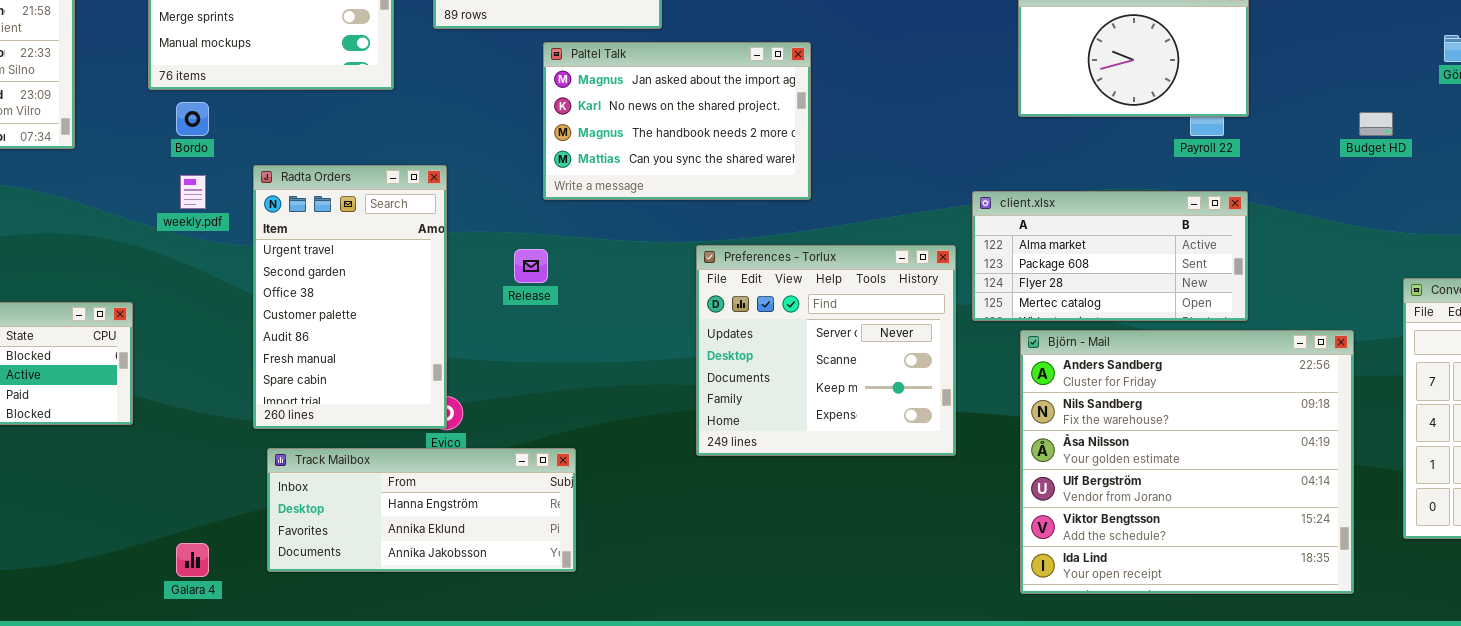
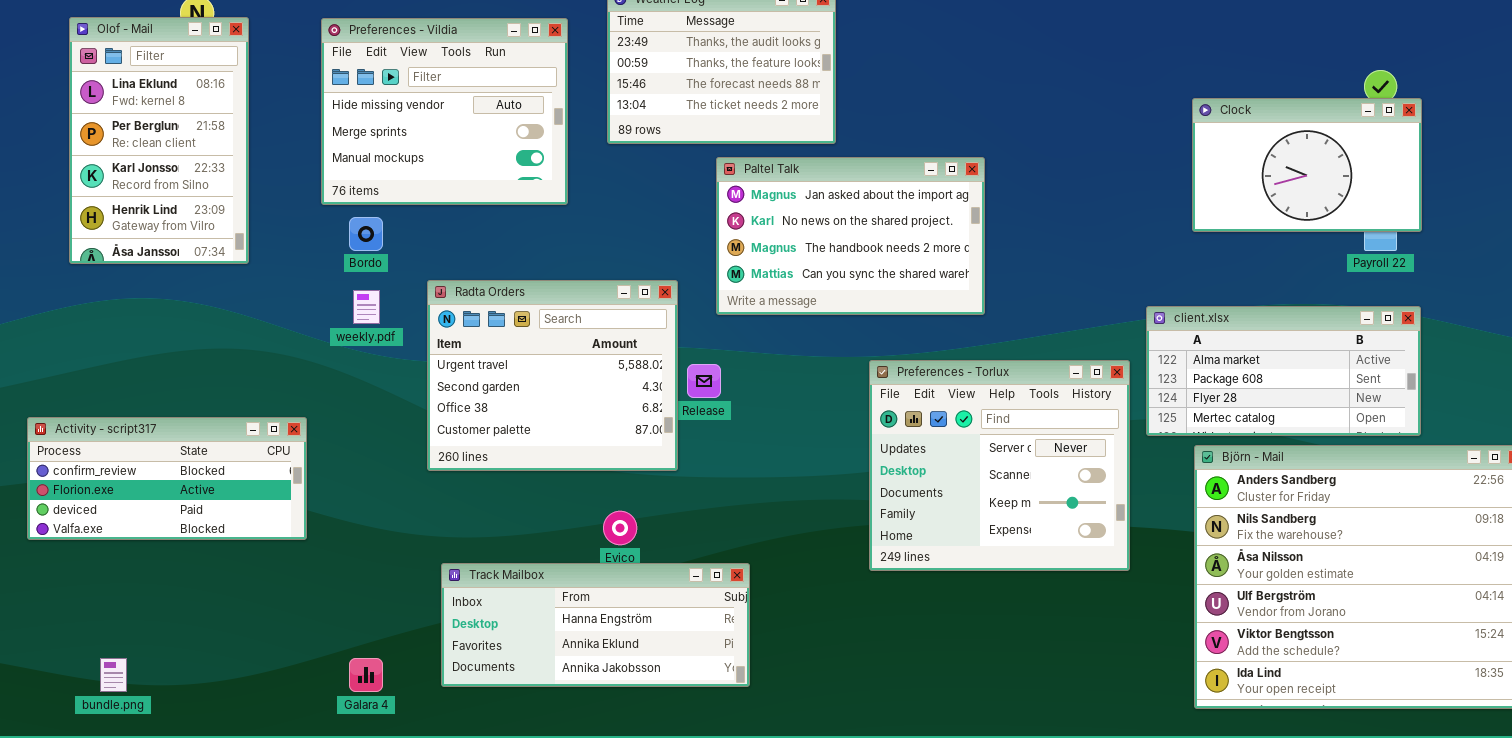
Radta Orders: [253,165,447,429] -> [427,280,678,471], resized

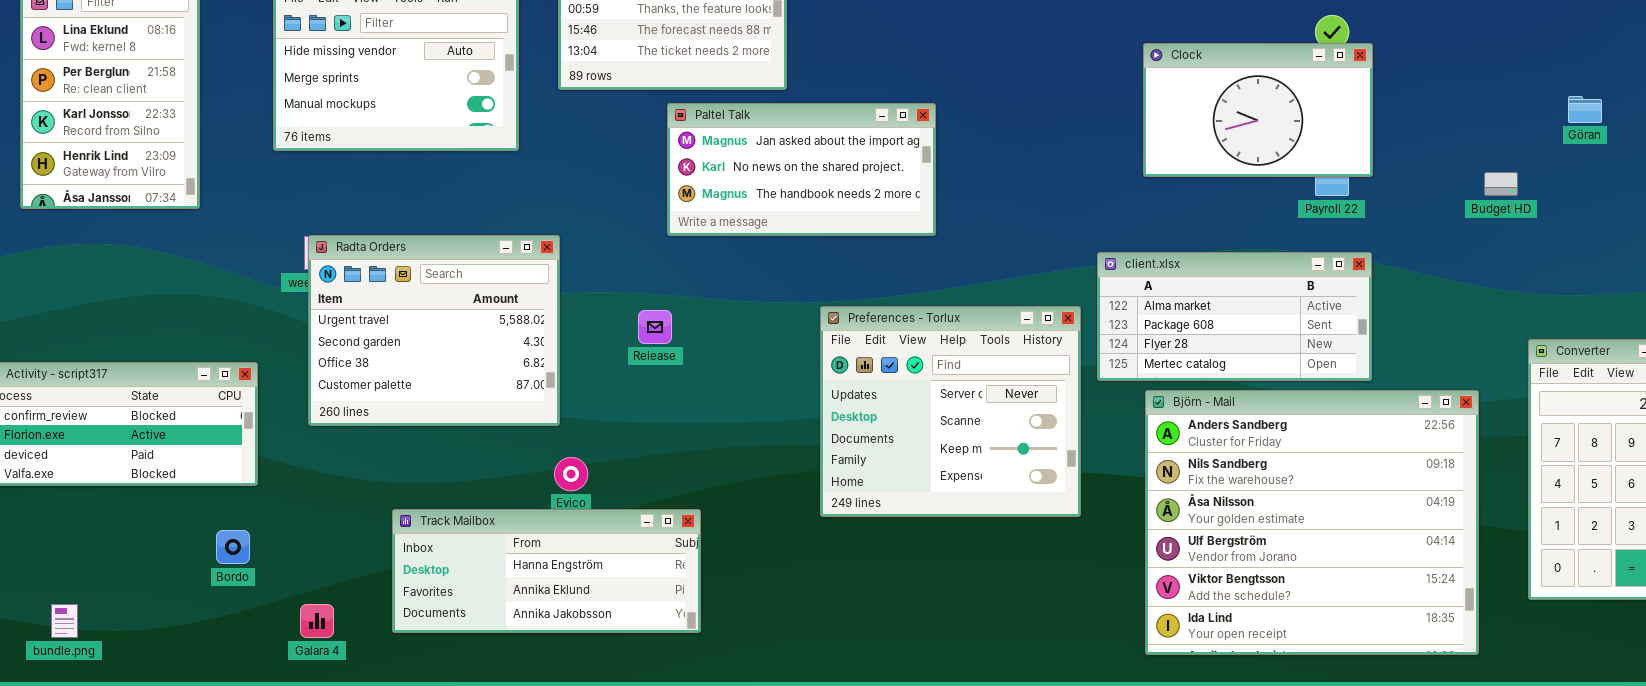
Paltel Talk: [716,157,985,315] -> [667,103,936,236], resized
Bordo: [349,217,383,251] -> [216,530,250,564], moved
Radta Orders: [427,280,678,471] -> [308,235,560,426], moved

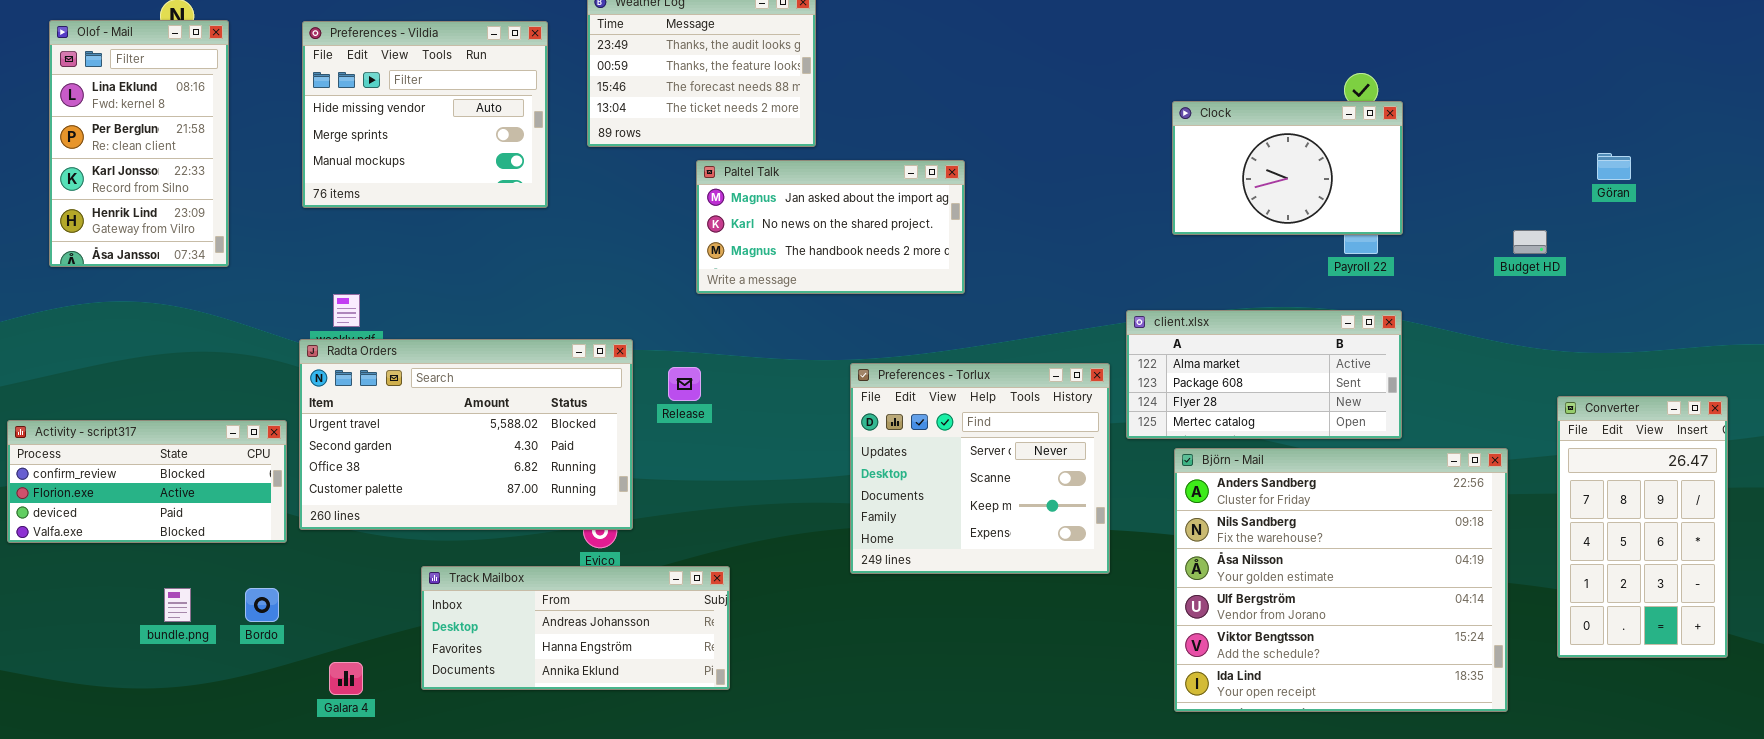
Radta Orders: [308,235,560,426] -> [299,339,633,530], moved, resized
Track Mailbox: [392,509,701,633] -> [421,566,730,690], scrolled up 1 row
bundle.png: [51,604,78,638] -> [164,588,191,622], moved

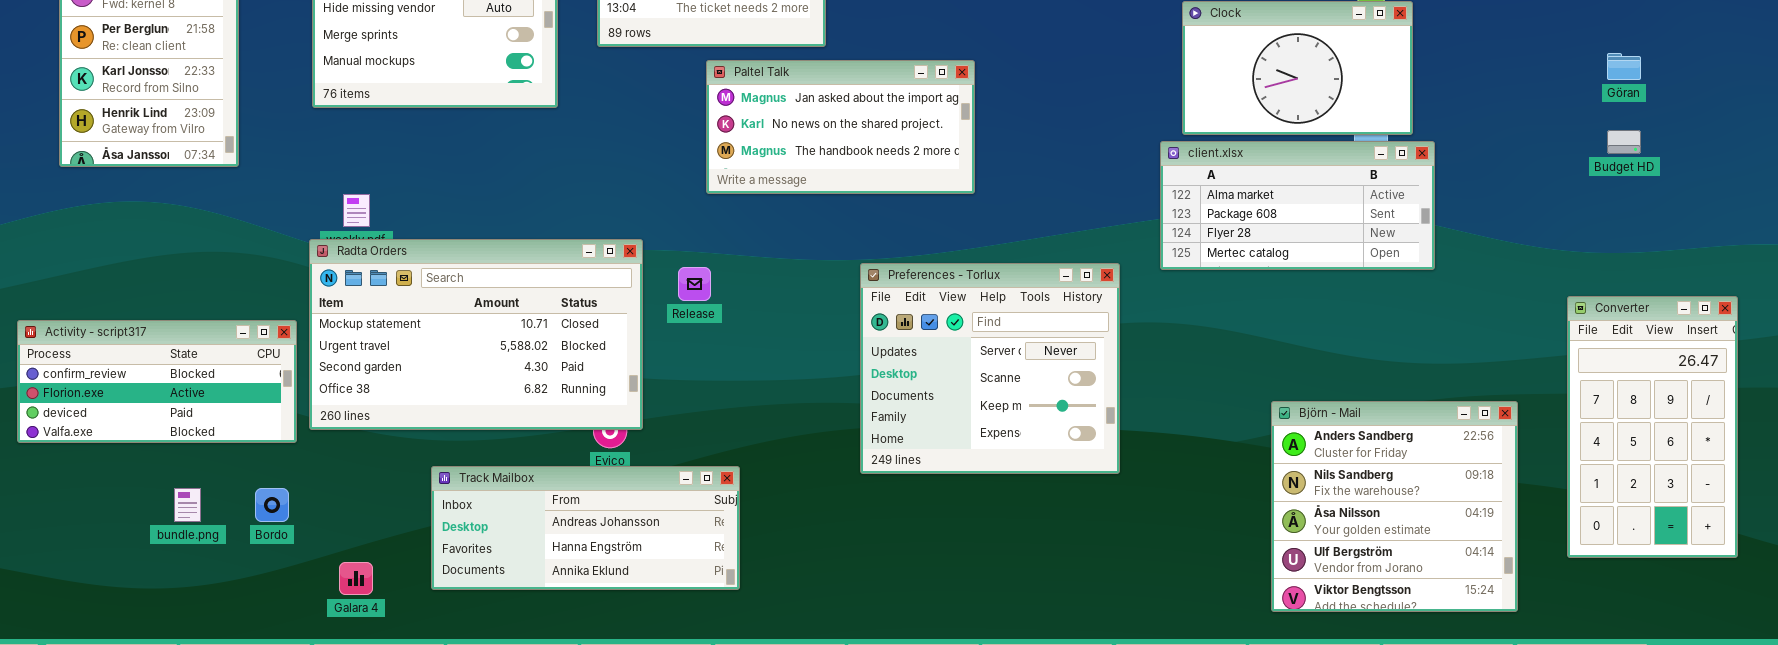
Budget HD: [1513,230,1547,254] -> [1607,130,1641,154], moved
client.xlsx: [1126,310,1402,439] -> [1160,141,1435,270], moved
Radta Orders: [299,339,633,530] -> [309,239,643,430], scrolled up 1 row
Björn - Mail: [1174,448,1508,712] -> [1271,401,1518,612], resized

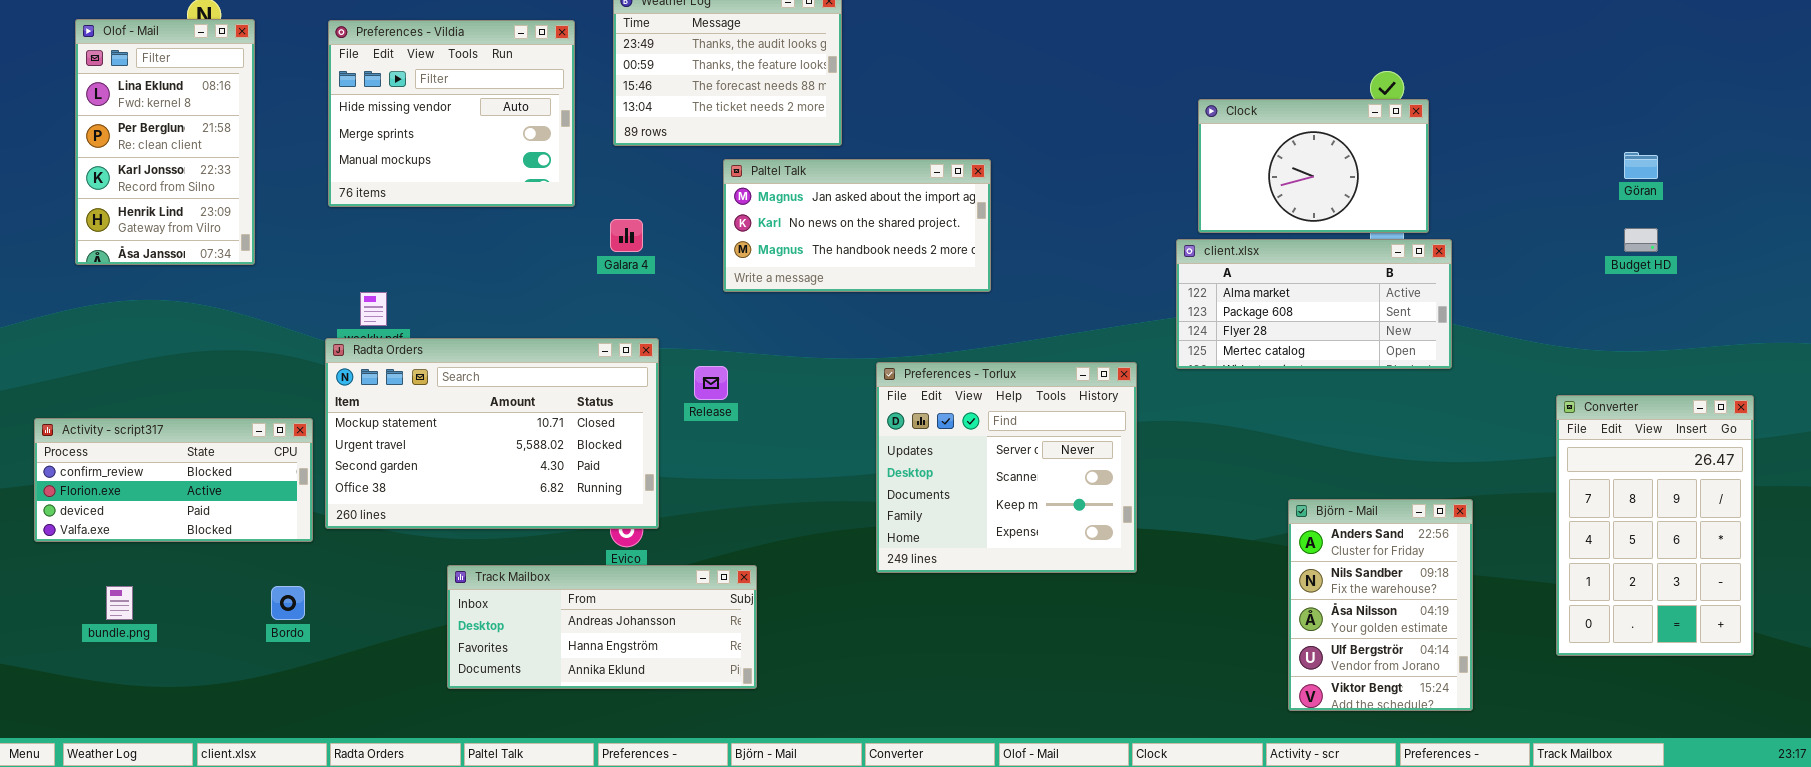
Converter: [1567,296,1738,558] -> [1556,395,1754,656], resized
Björn - Mail: [1271,401,1518,612] -> [1288,499,1473,711], resized
bundle.png: [174,488,201,522] -> [106,586,133,620], moved
Galara 4: [339,562,373,595] -> [610,219,643,252], moved

